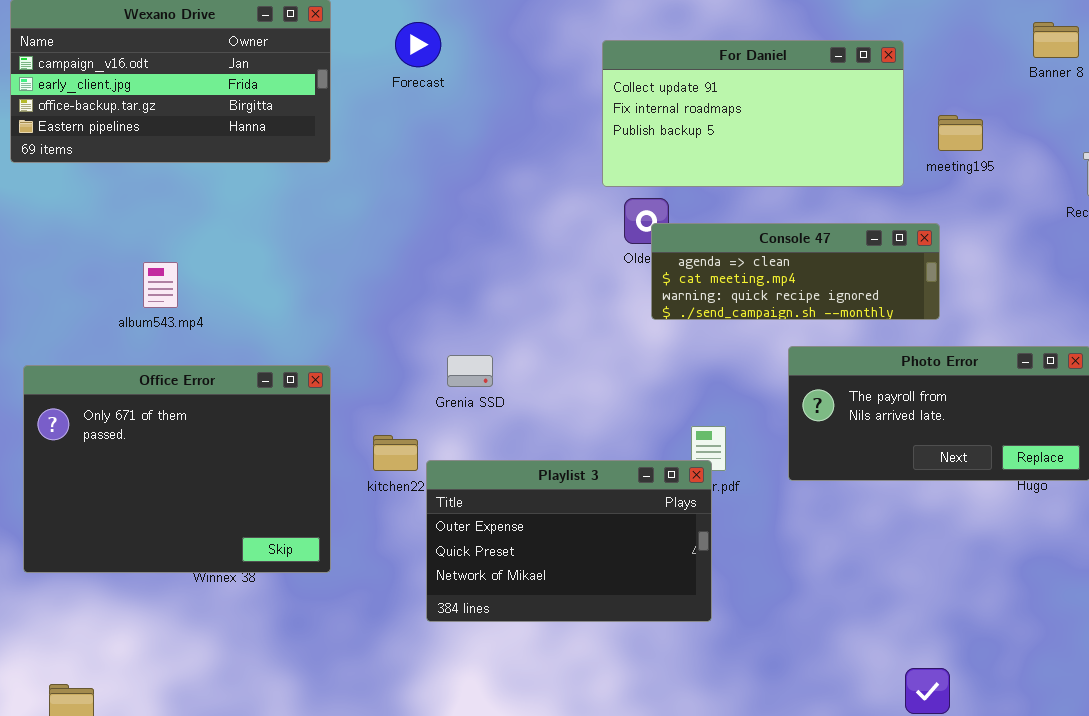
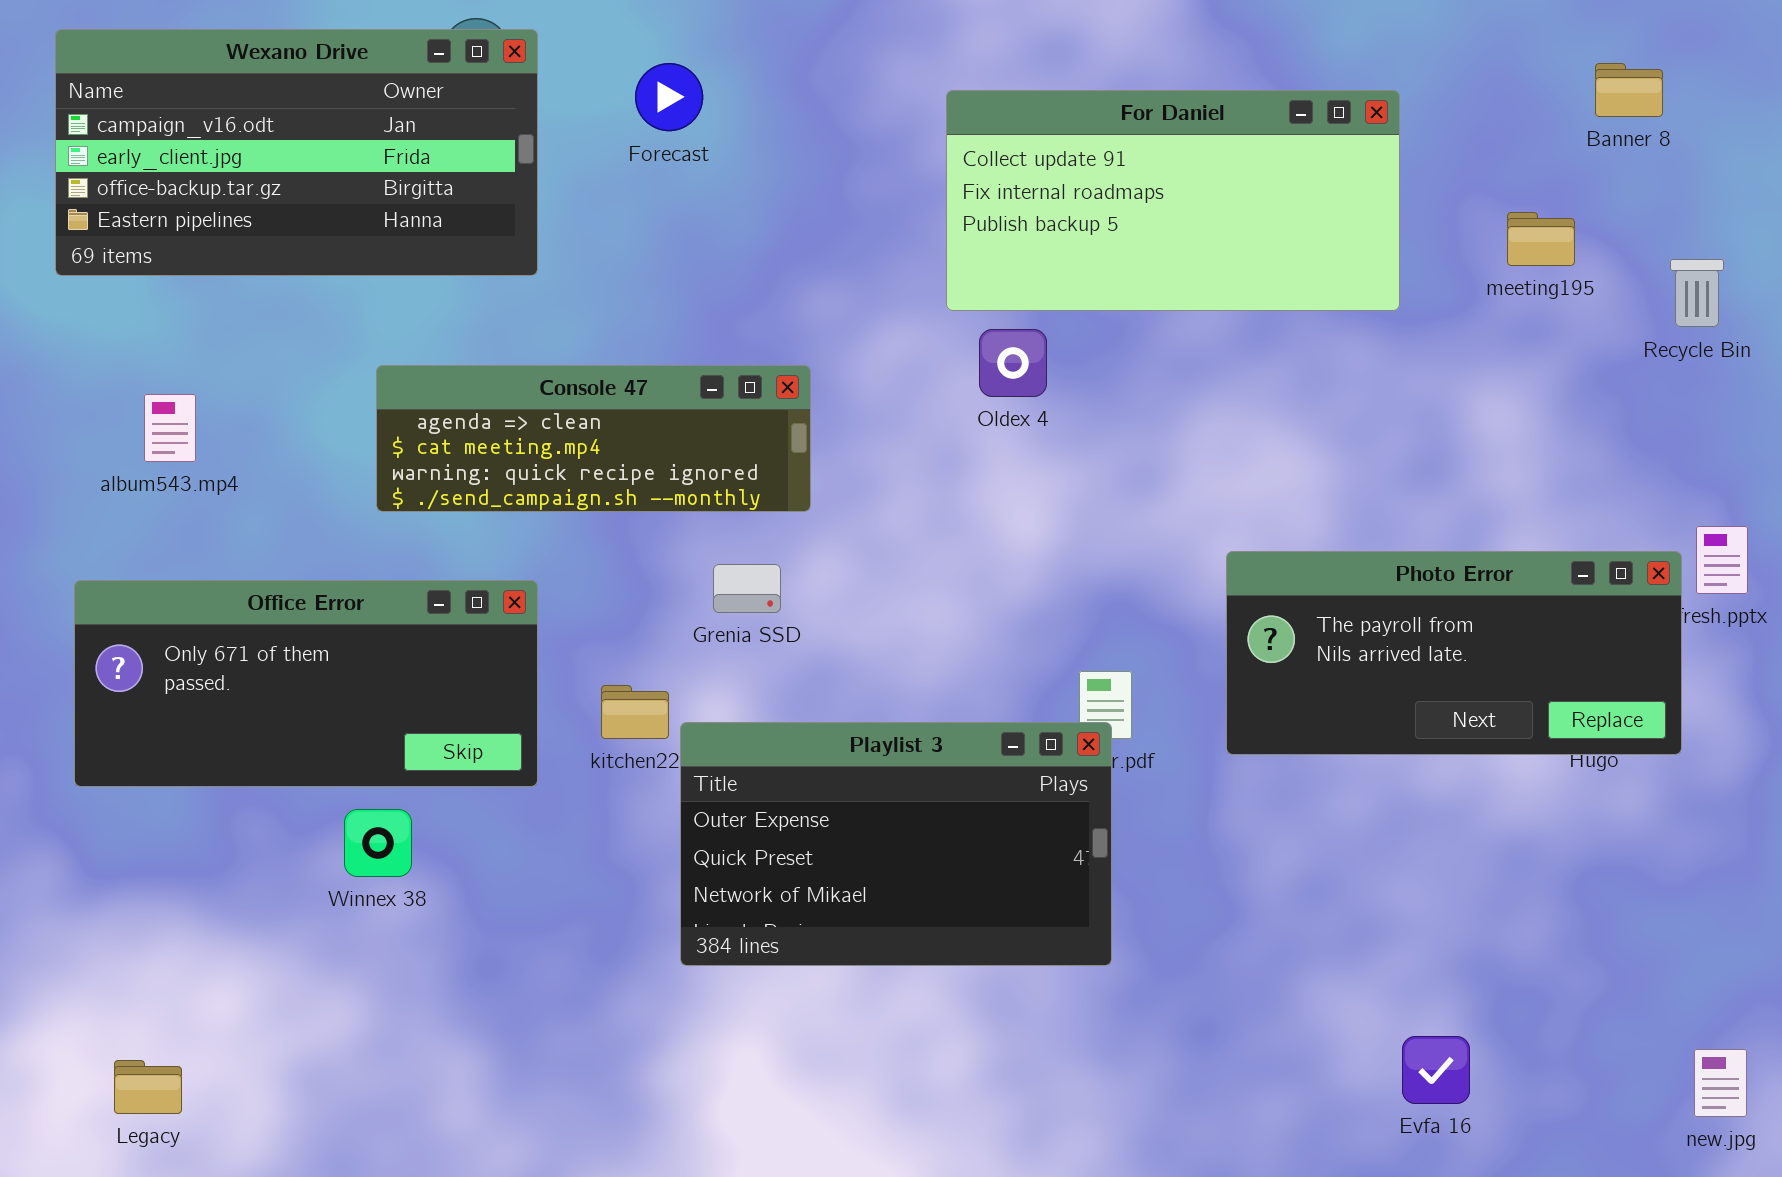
meeting195: [938,115,983,151] -> [1507,212,1575,266], moved
Console 47: [651,223,940,320] -> [376,365,811,512], moved
album543.mp4: [143,262,178,308] -> [144,394,196,462], moved
Office Error: [23,365,331,573] -> [74,580,538,787], resized

